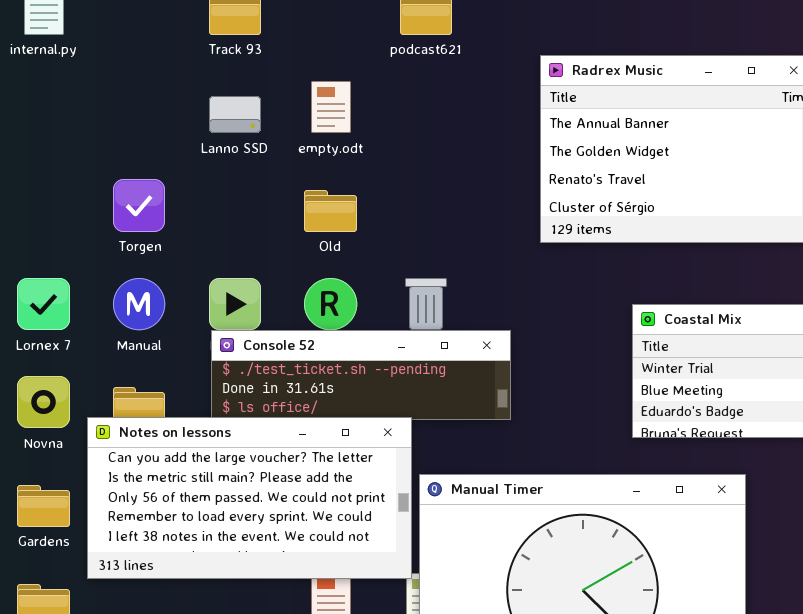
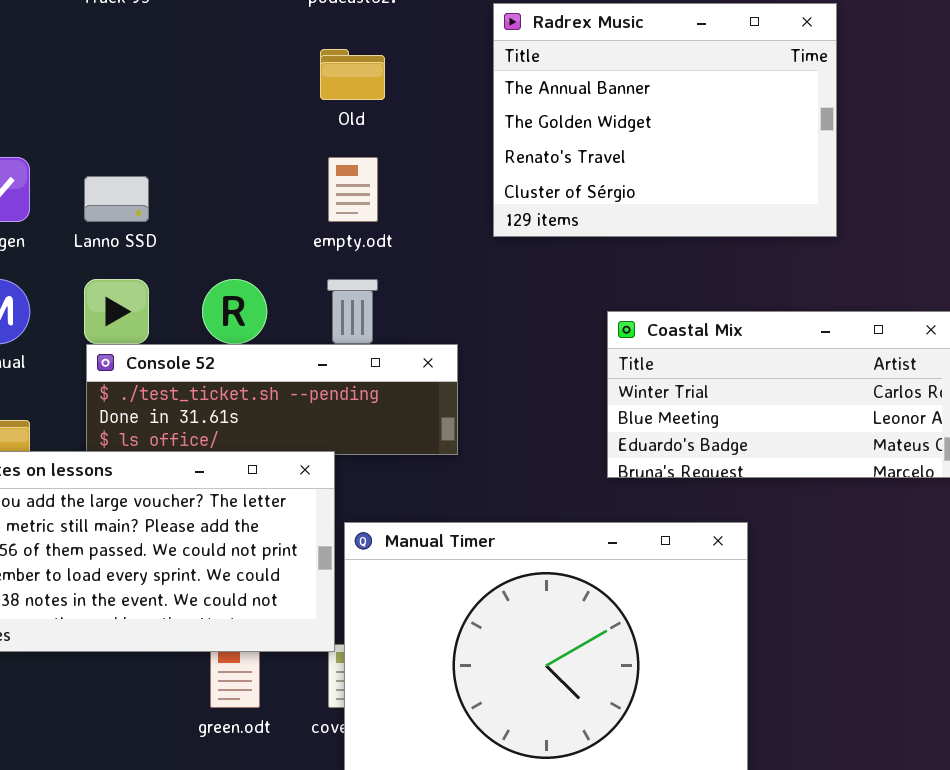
empty.odt: [311,81,351,133] -> [328,157,378,222], moved
Lanno SSD: [209,96,261,133] -> [84,176,149,222], moved
Old: [304,190,357,232] -> [320,49,385,100], moved

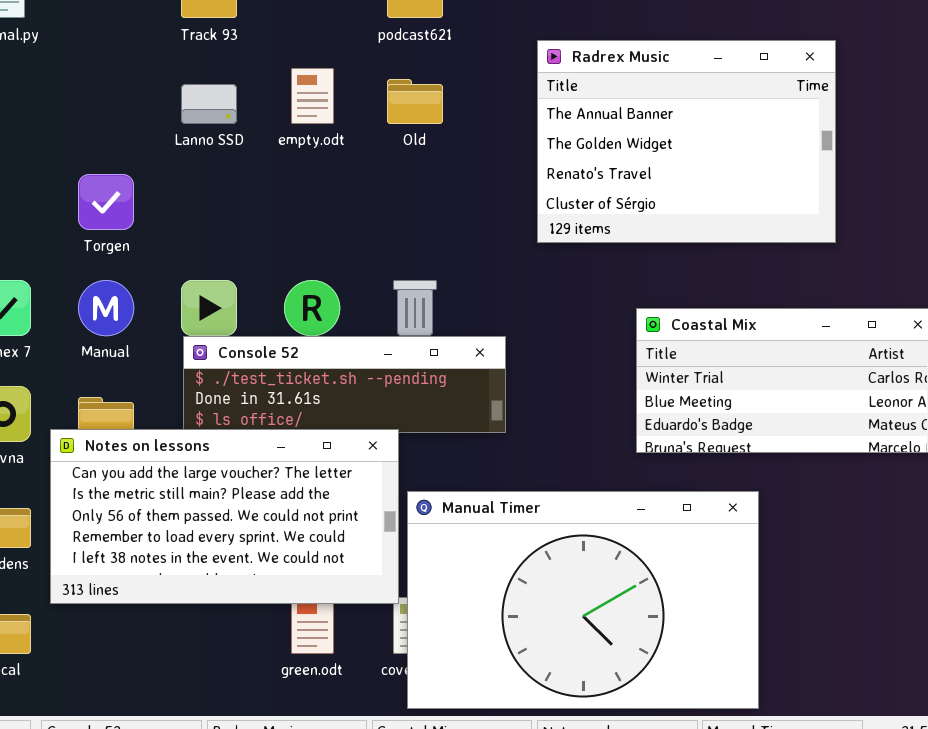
empty.odt: [328,157,378,222] -> [291,68,334,124], moved
Lanno SSD: [84,176,149,222] -> [181,84,237,124], moved

